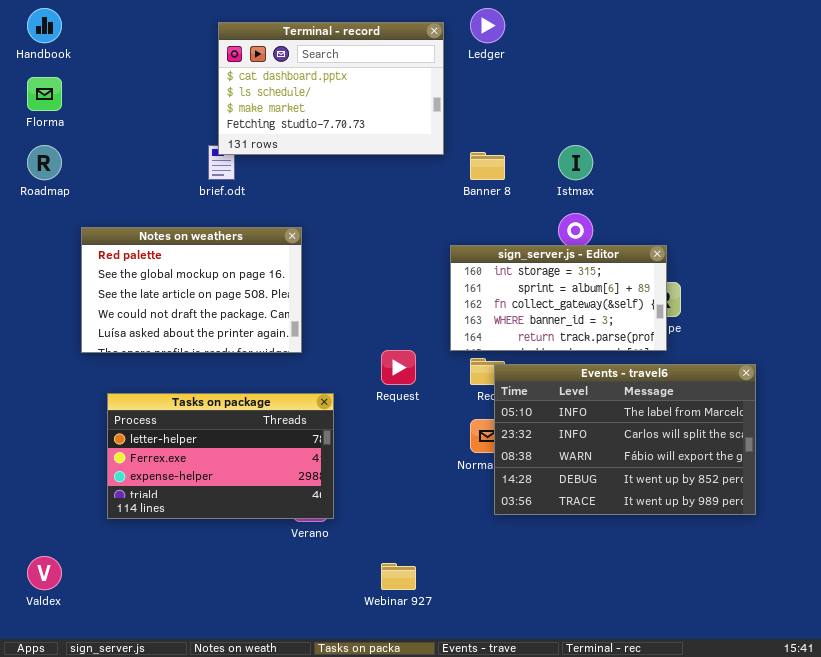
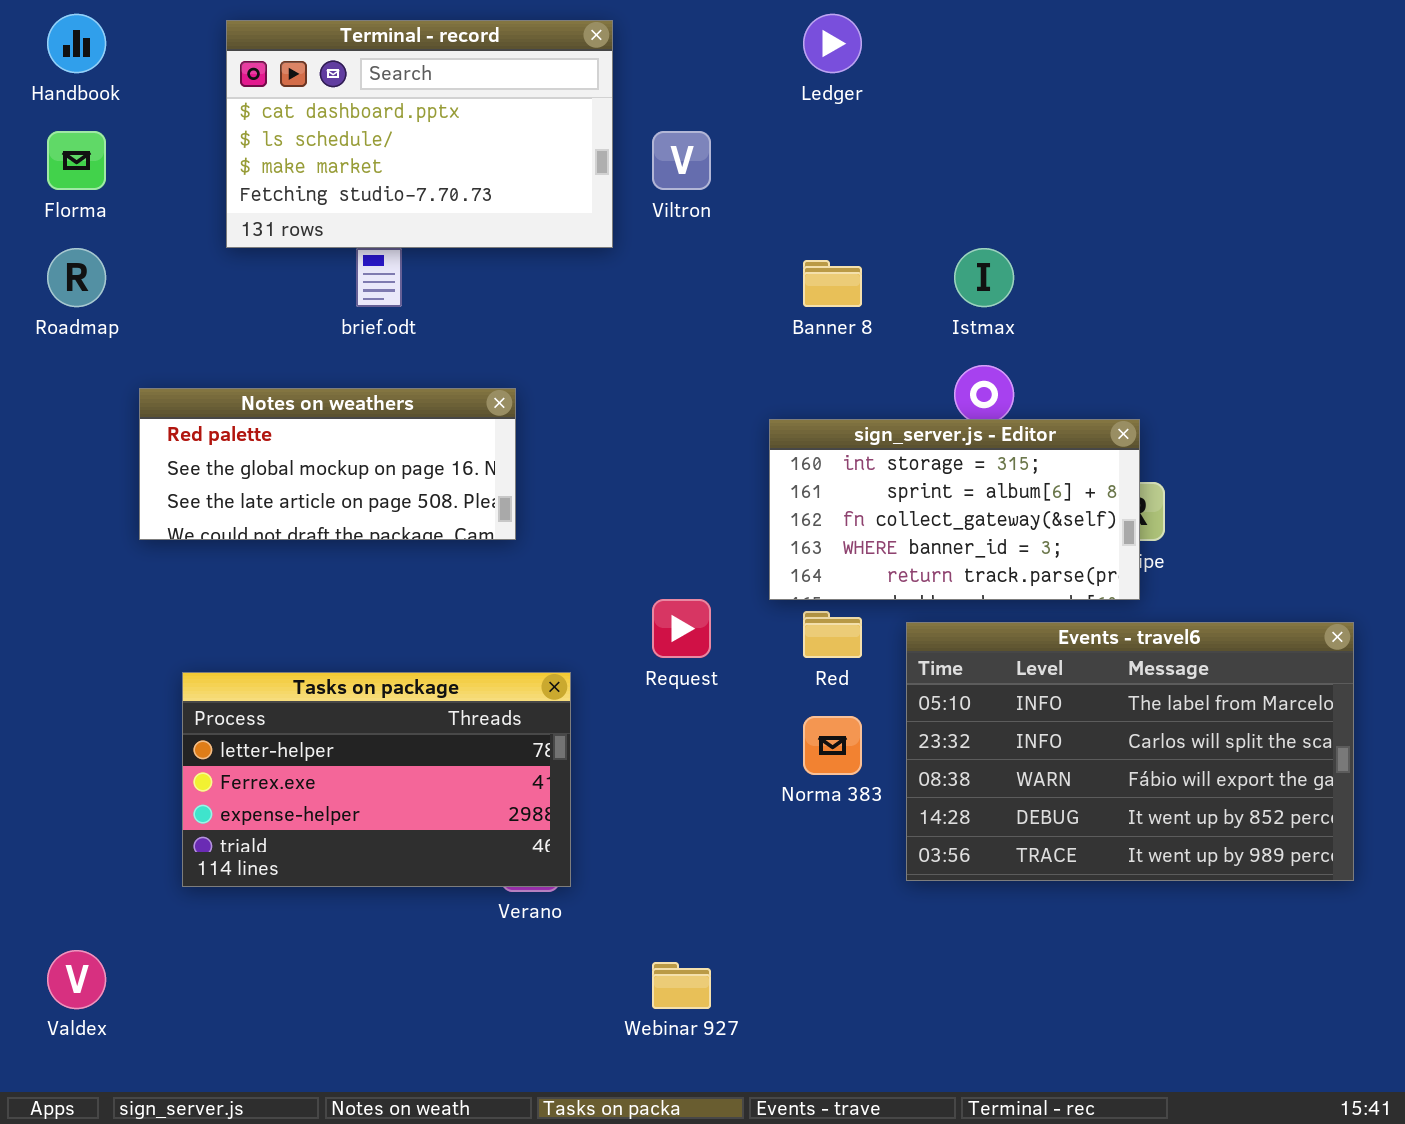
Terminal - record: [218,22,444,155] -> [226,20,613,248], moved
Notes on weathers: [81,227,302,353] -> [139,388,516,540], resized
Events - travel6: [494,364,756,515] -> [906,622,1354,881], moved

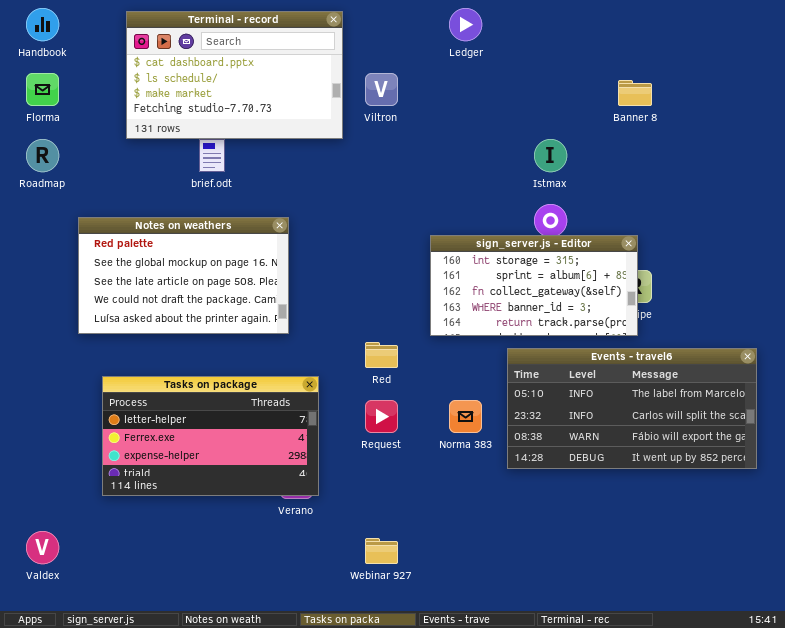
Banner 8: [803,260,862,307] -> [618,80,652,106], moved
Notes on weathers: [139,388,516,540] -> [78,217,289,334], resized
Request: [652,599,711,658] -> [365,400,398,433], moved
Red: [803,611,862,658] -> [365,342,398,368], moved
Events - travel6: [906,622,1354,881] -> [507,348,757,469], resized

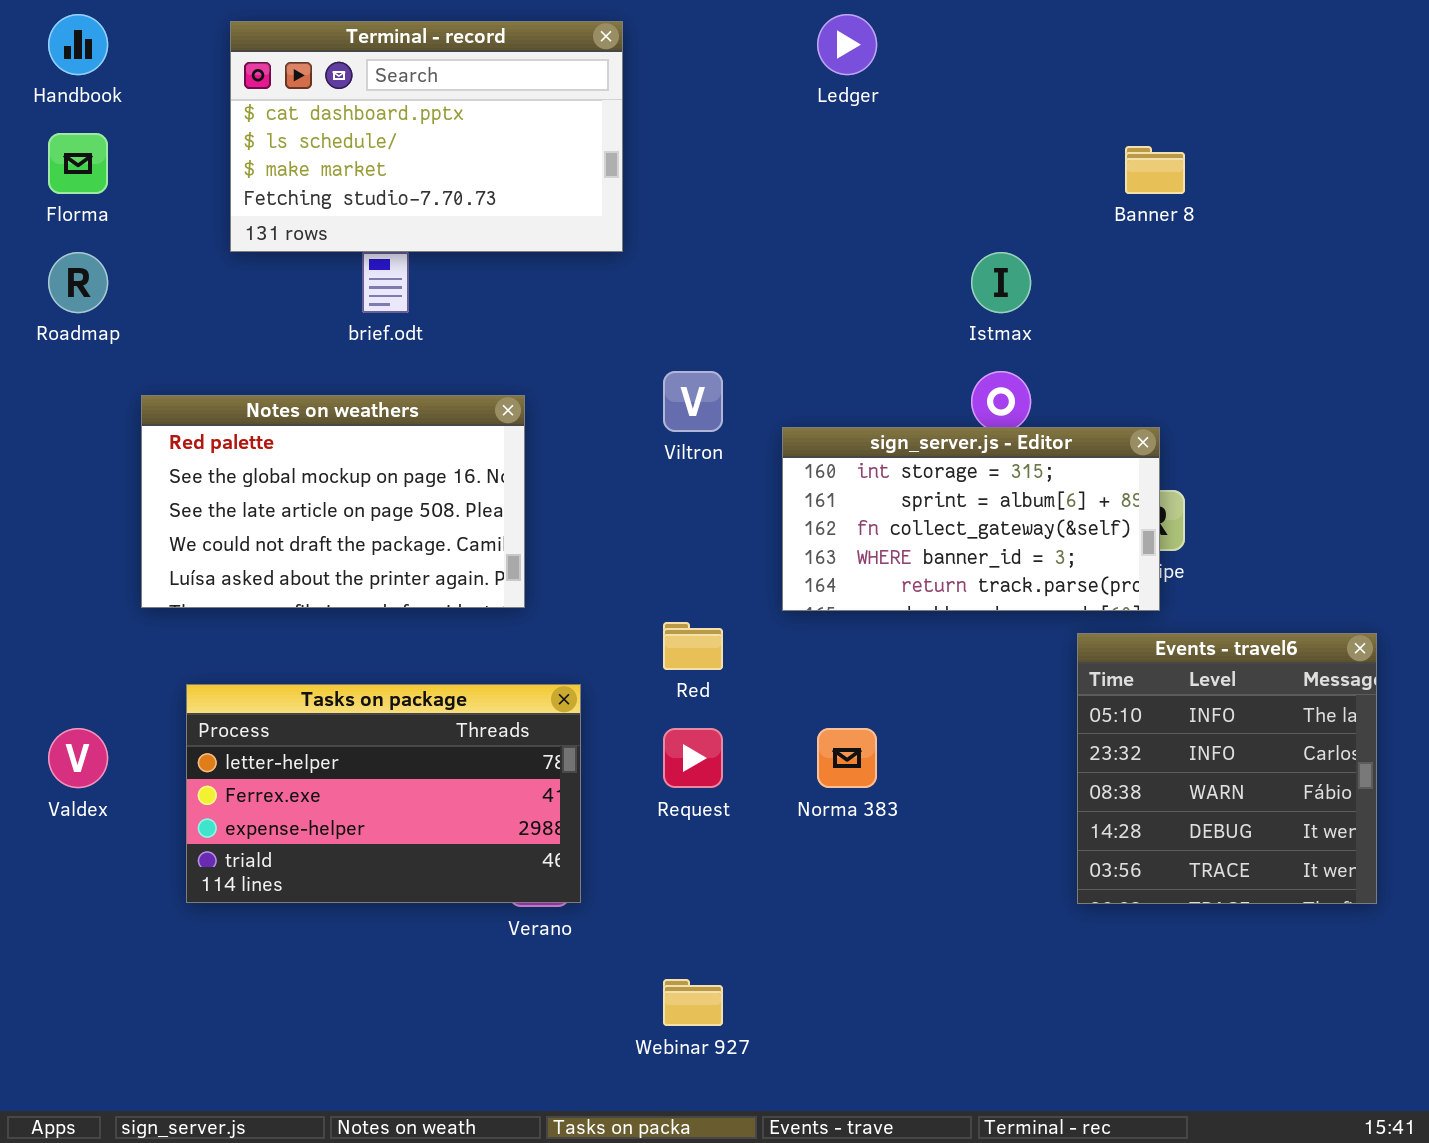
Viltron: [365,73,398,106] -> [663,371,723,432], moved
Events - travel6: [507,348,757,469] -> [1077,633,1377,904], resized
Valdex: [26,531,59,564] -> [48,728,108,788], moved

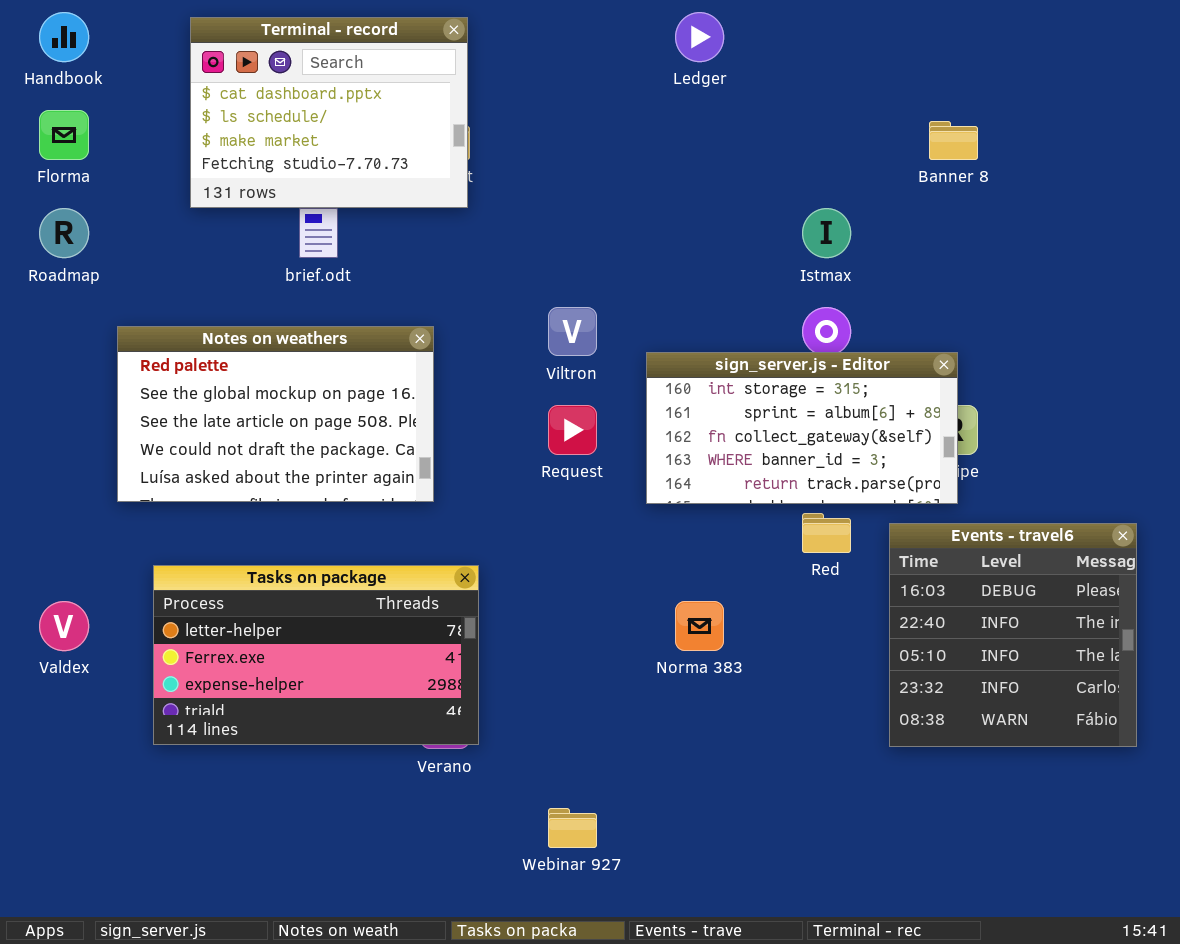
Terminal - record: [230,21,623,252] -> [190,17,468,208], resized
Red: [663,622,723,670] -> [802,513,851,553], moved
Events - travel6: [1077,633,1377,904] -> [889,523,1137,747], scrolled up 2 rows
Request: [663,728,723,788] -> [548,405,597,455], moved

